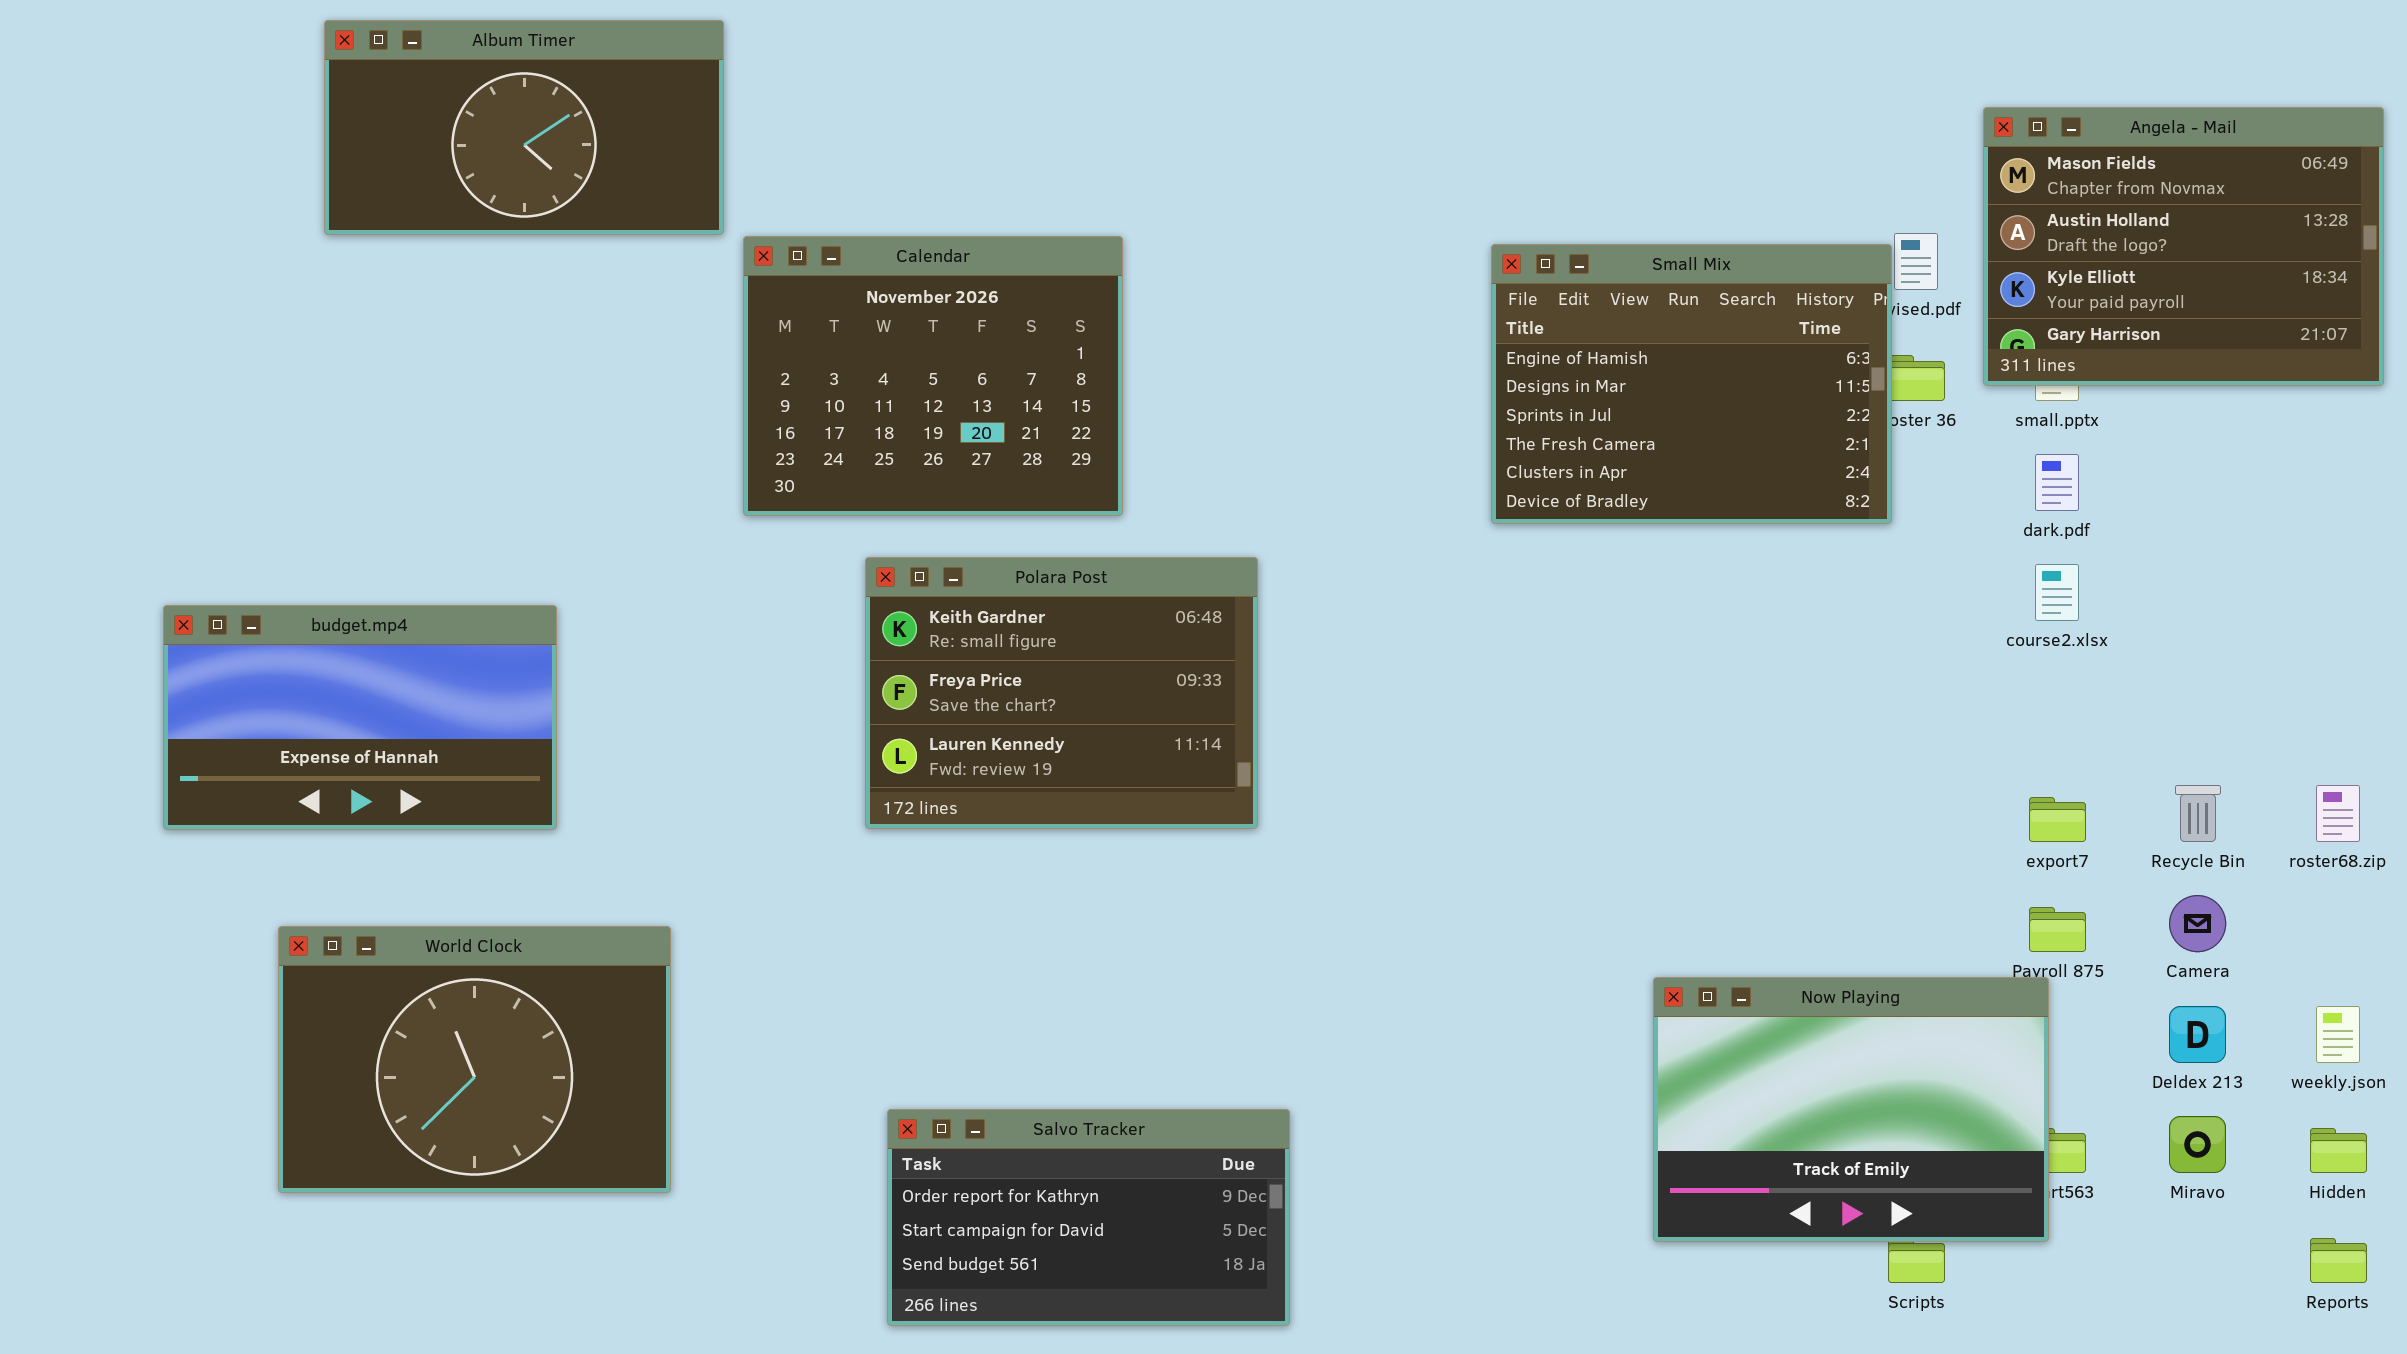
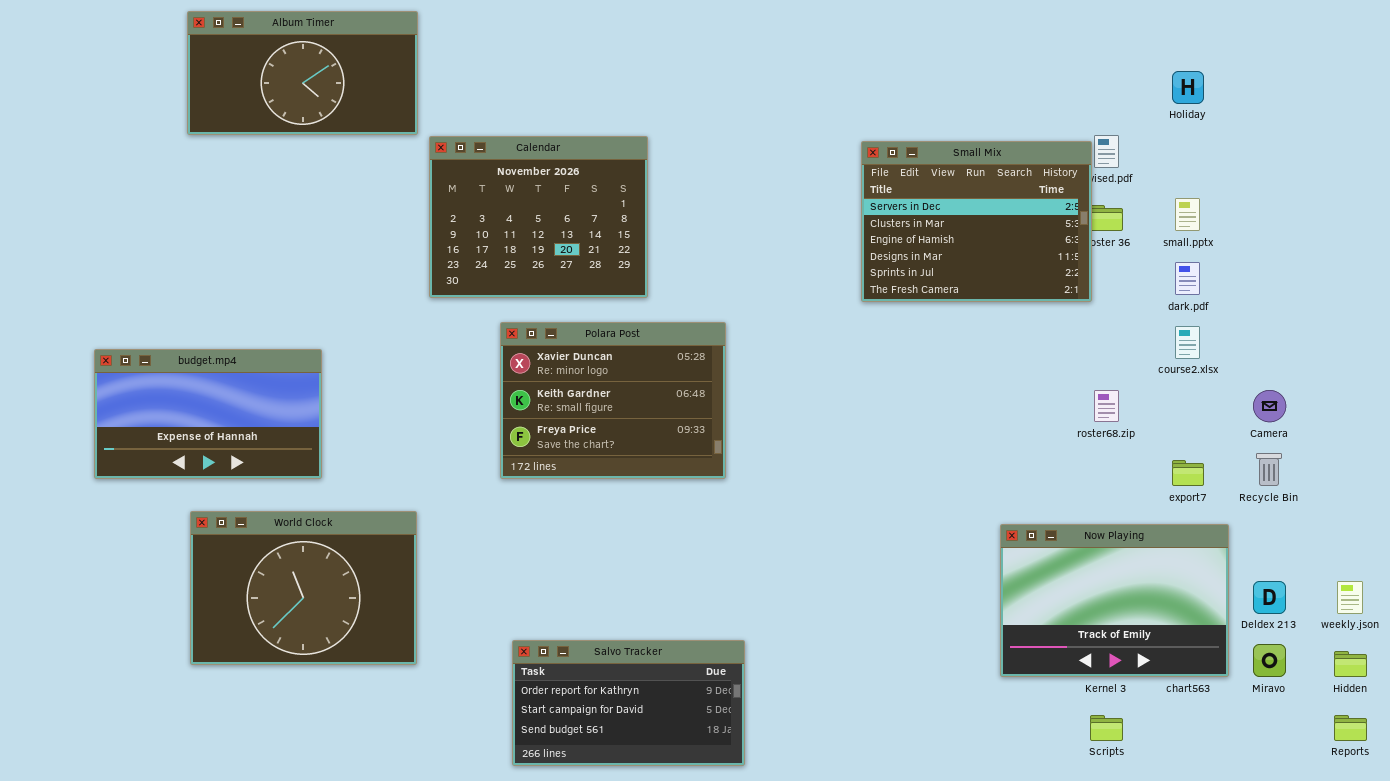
Angela - Mail: [1983,107,2384,386] -> none, closed
Small Mix: [1491,244,1892,524] -> [861,141,1092,302], scrolled up 2 rows
Polara Post: [865,557,1258,829] -> [500,322,726,479], scrolled up 1 row
roster68.zip: [2316,785,2360,842] -> [1094,390,1119,422], moved
Camera: [2169,895,2226,952] -> [1253,390,1286,422], moved
World Clock: [278,926,671,1193] -> [190,511,417,665], moved
Now Playing: [1653,977,2049,1242] -> [1000,524,1229,677], moved

